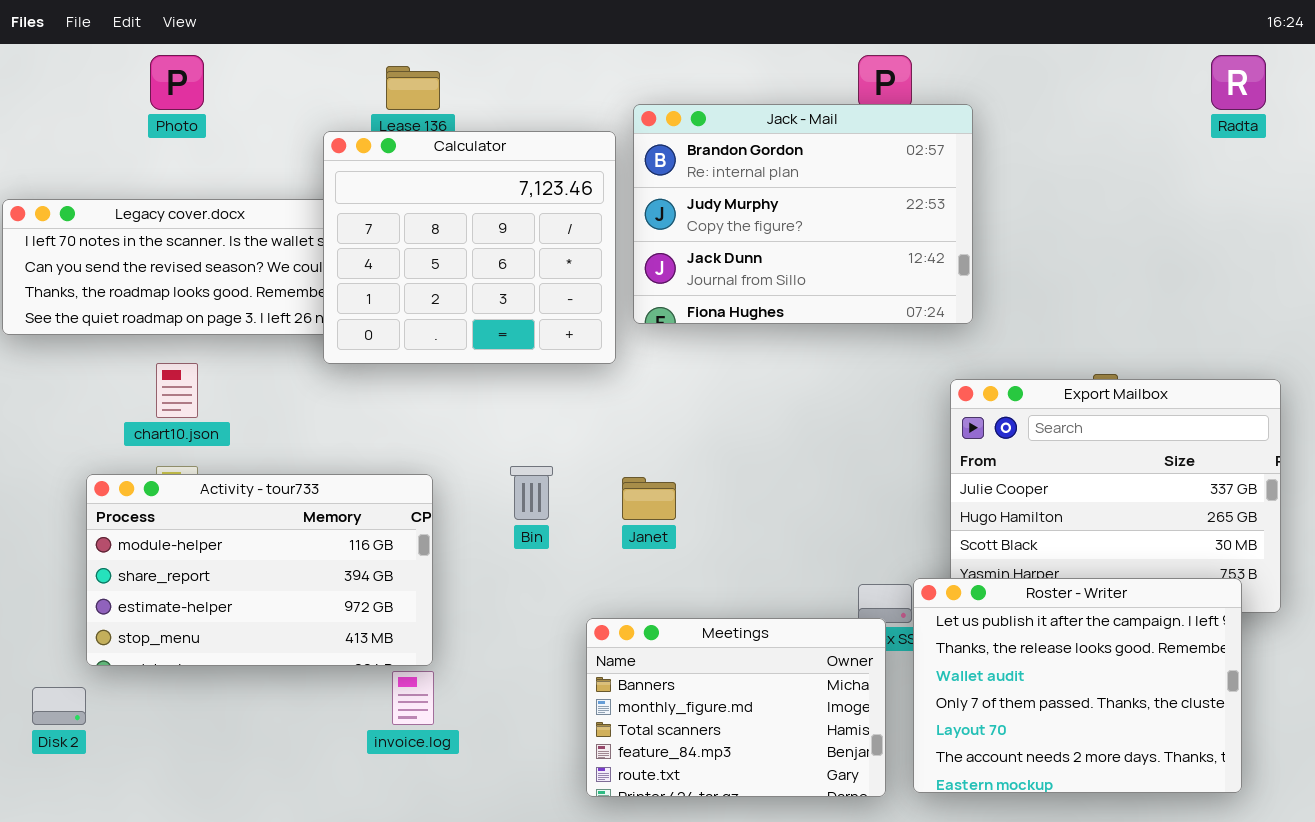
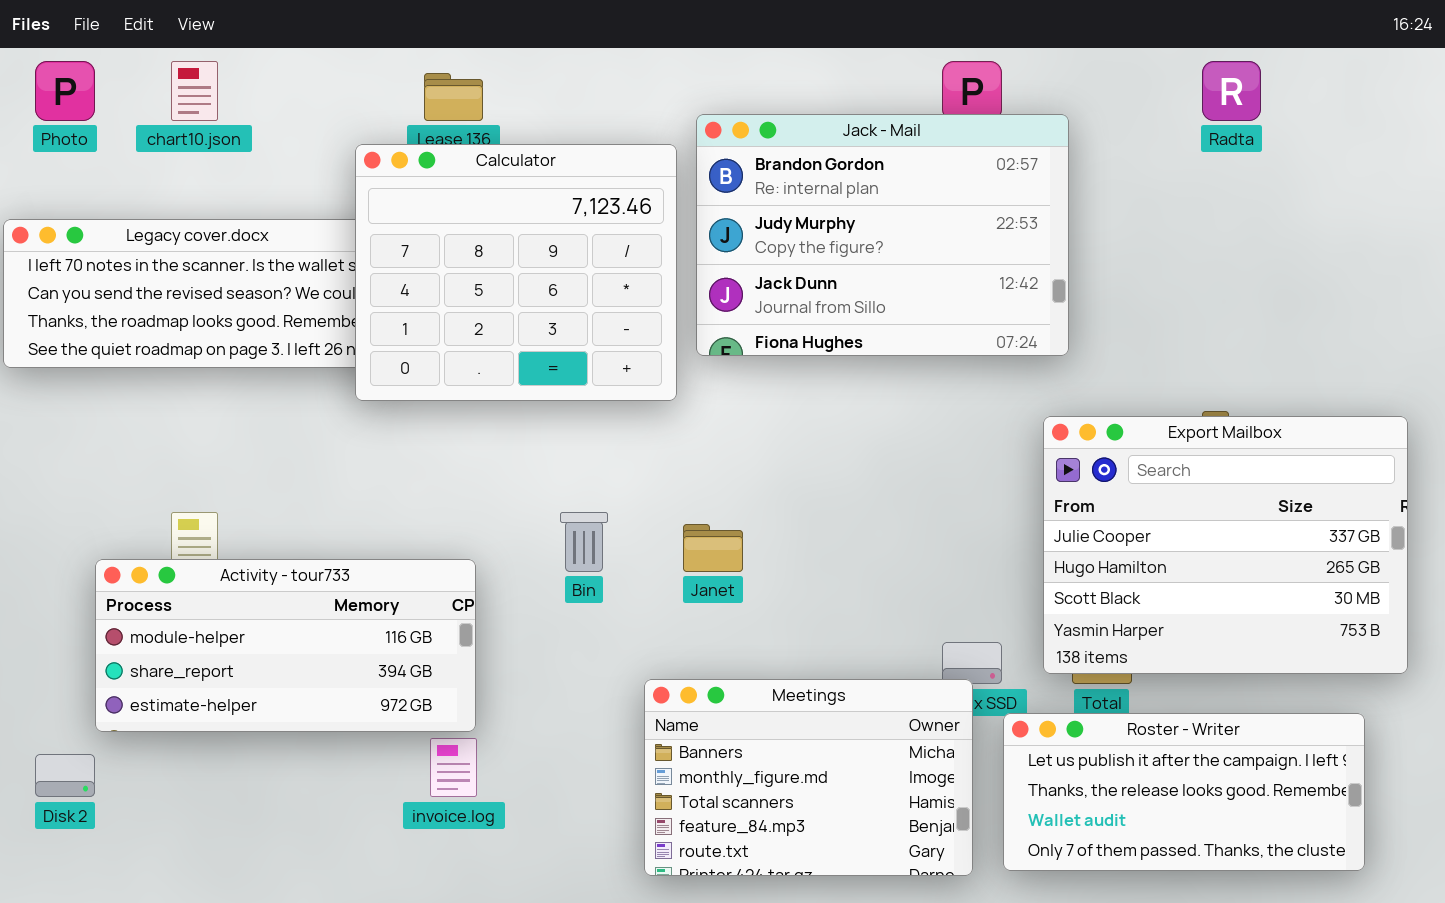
Photo: [150,55,204,110] -> [35,61,95,121], moved
Radta: [1211,55,1266,110] -> [1202,61,1261,121], moved
chart10.json: [156,363,198,418] -> [171,61,218,121], moved
Activity - tour733: [86,474,433,666] -> [95,559,476,732], resized
Roster - Writer: [913,578,1242,793] -> [1003,713,1365,871], resized

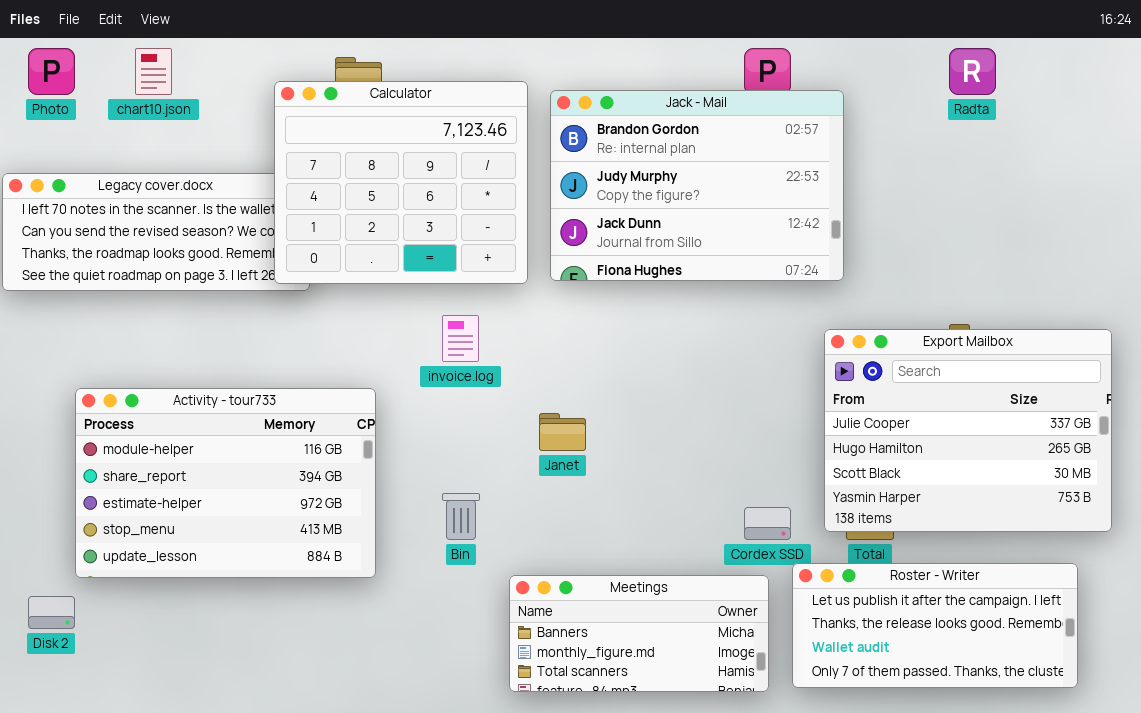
Calculator: [355,144,677,401] -> [274,81,528,284], moved
Bin: [560,512,608,572] -> [442,493,480,540], moved
Activity - tour733: [95,559,476,732] -> [75,388,376,578], resized
Meetings: [644,679,973,876] -> [509,575,769,692], resized
invoice.log: [430,738,477,797] -> [442,315,479,362], moved

